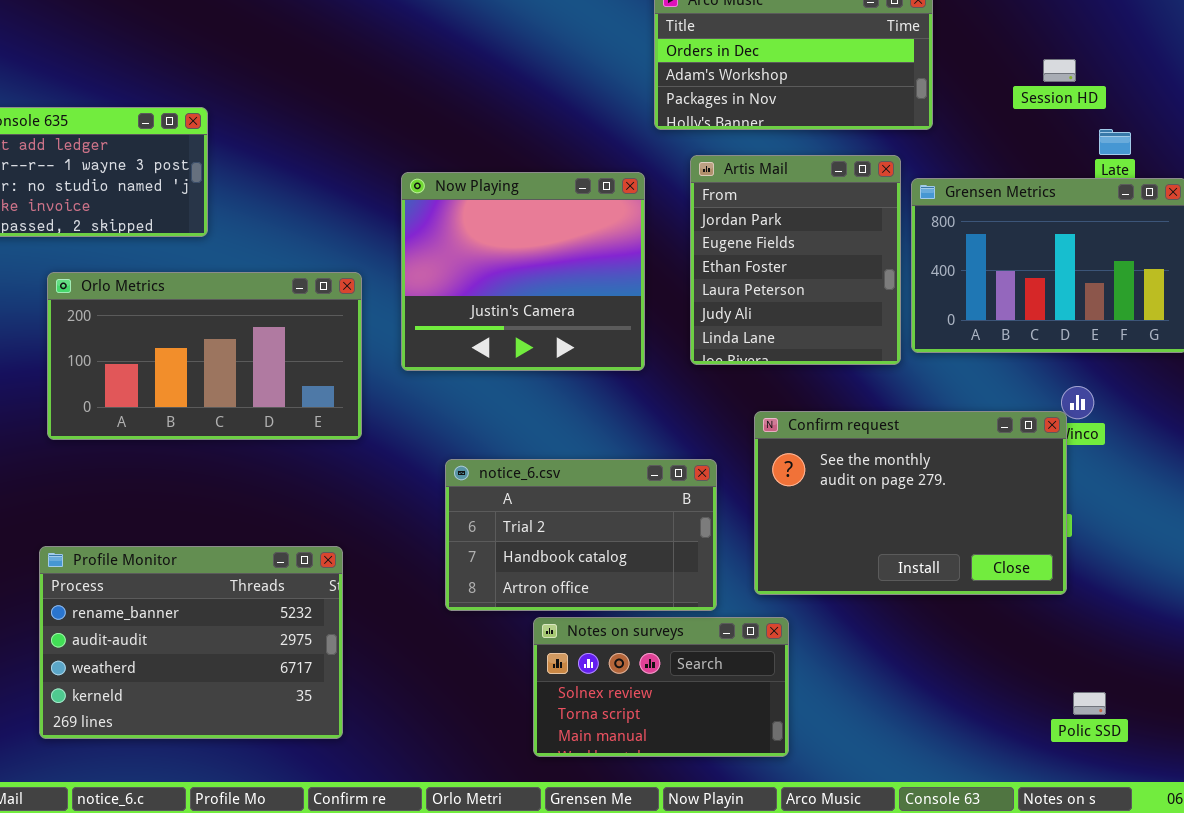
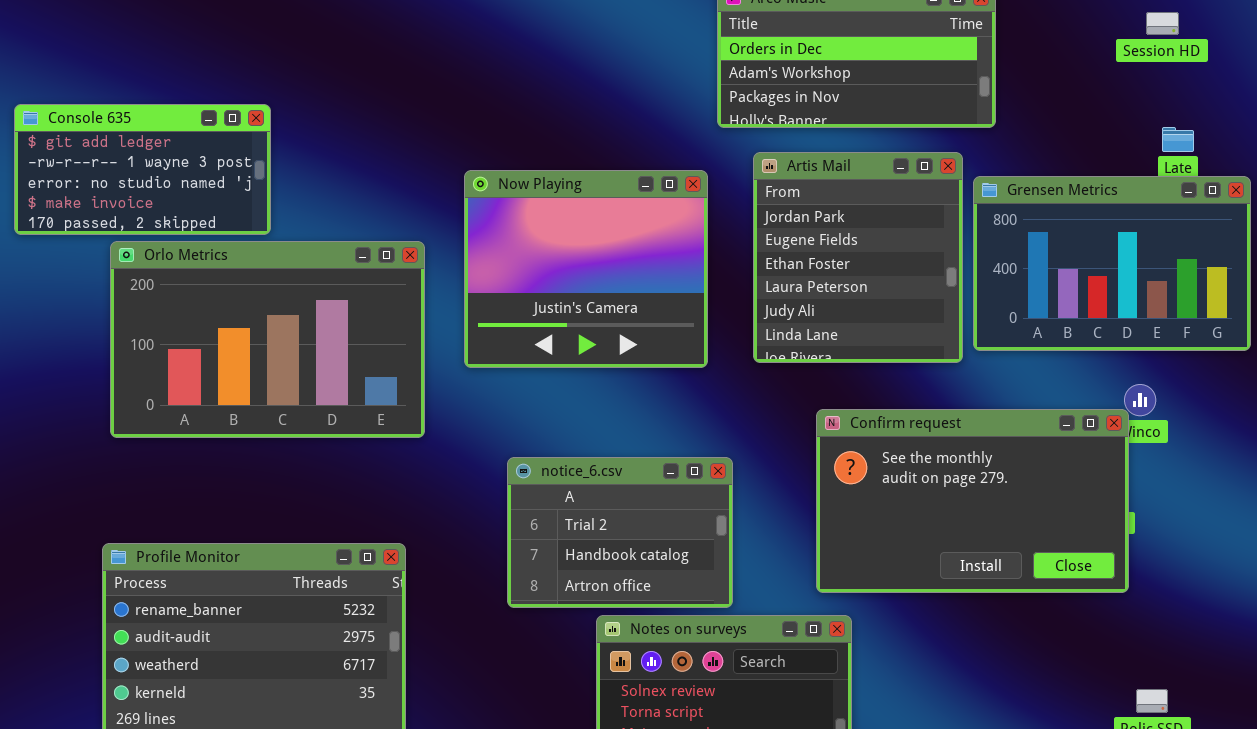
Session HD: [1043,59,1076,82] -> [1146,12,1179,35], moved
Orlo Metrics: [47,272,362,440] -> [110,241,425,438], resized
notice_6.csv: [445,459,717,611] -> [507,457,733,608], resized

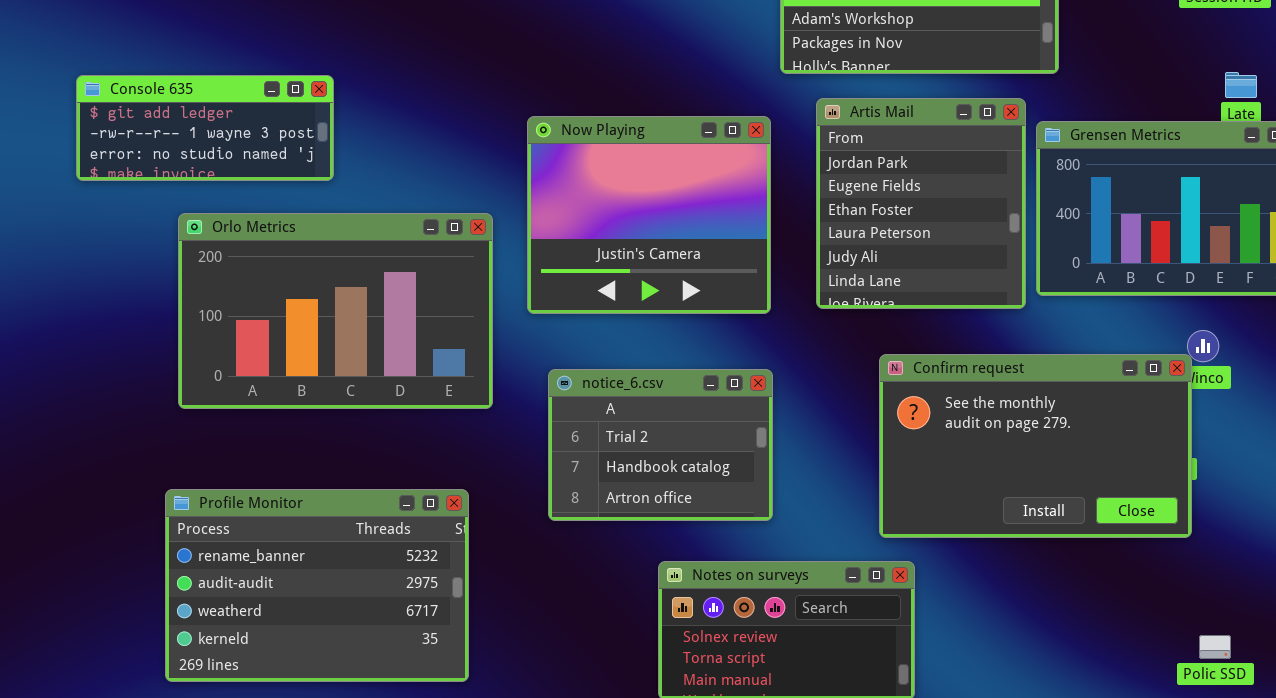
Console 635: [14,104,271,235] -> [76,75,334,181], resized
Orlo Metrics: [110,241,425,438] -> [178,213,493,409], moved
notice_6.csv: [507,457,733,608] -> [548,369,773,521], moved

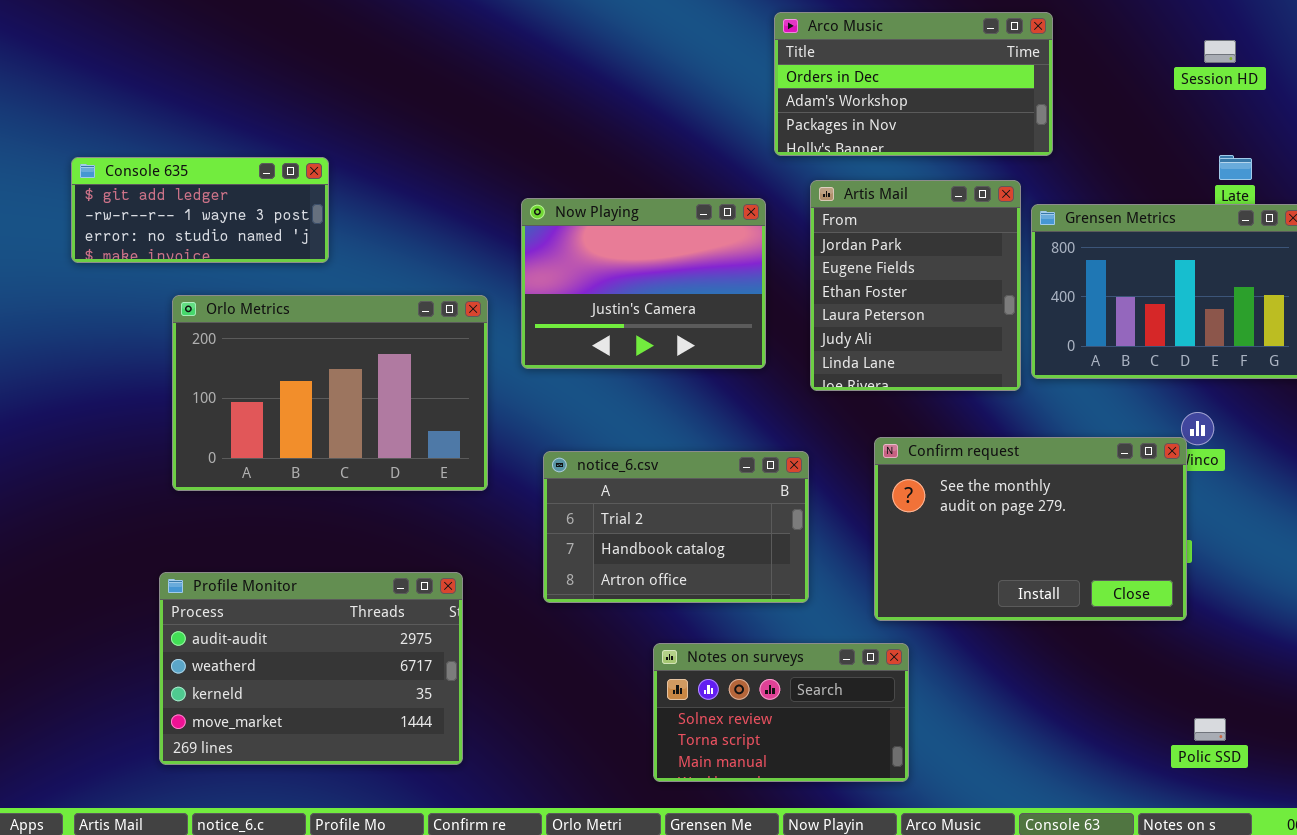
Now Playing: [527,116,771,314] -> [521,198,766,369], resized
notice_6.csv: [548,369,773,521] -> [543,451,809,603], resized
Profile Monitor: [165,489,469,682] -> [159,572,463,765], scrolled down 1 row

